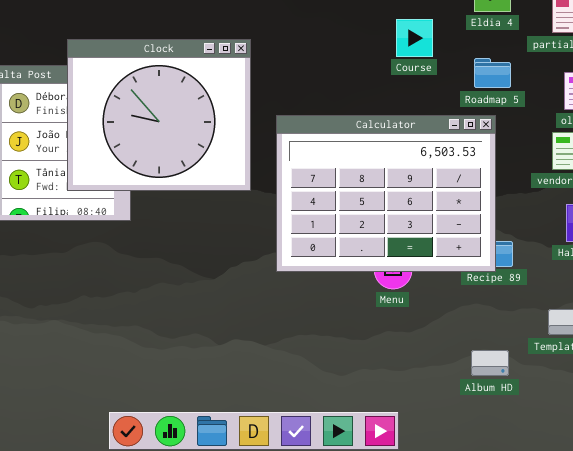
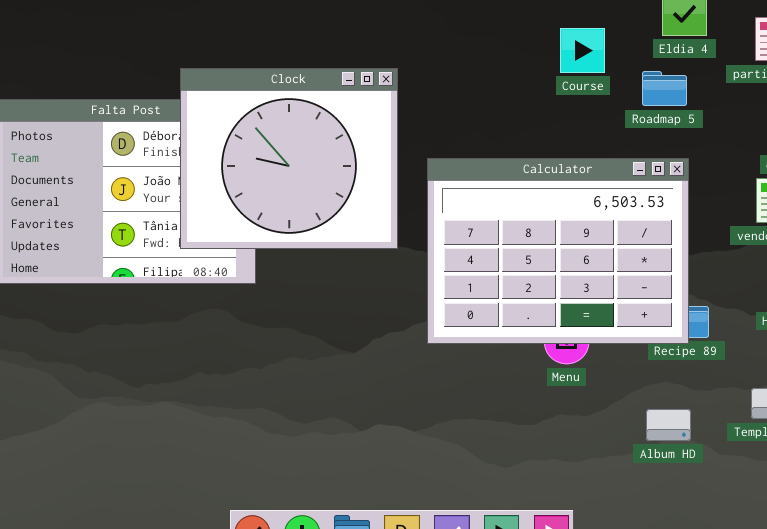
Course: [396,19,433,57] -> [560,28,605,73], moved
Roadmap 5: [474,58,511,88] -> [642,71,687,106], moved
Album HD: [471,350,509,376] -> [646,409,691,441], moved

